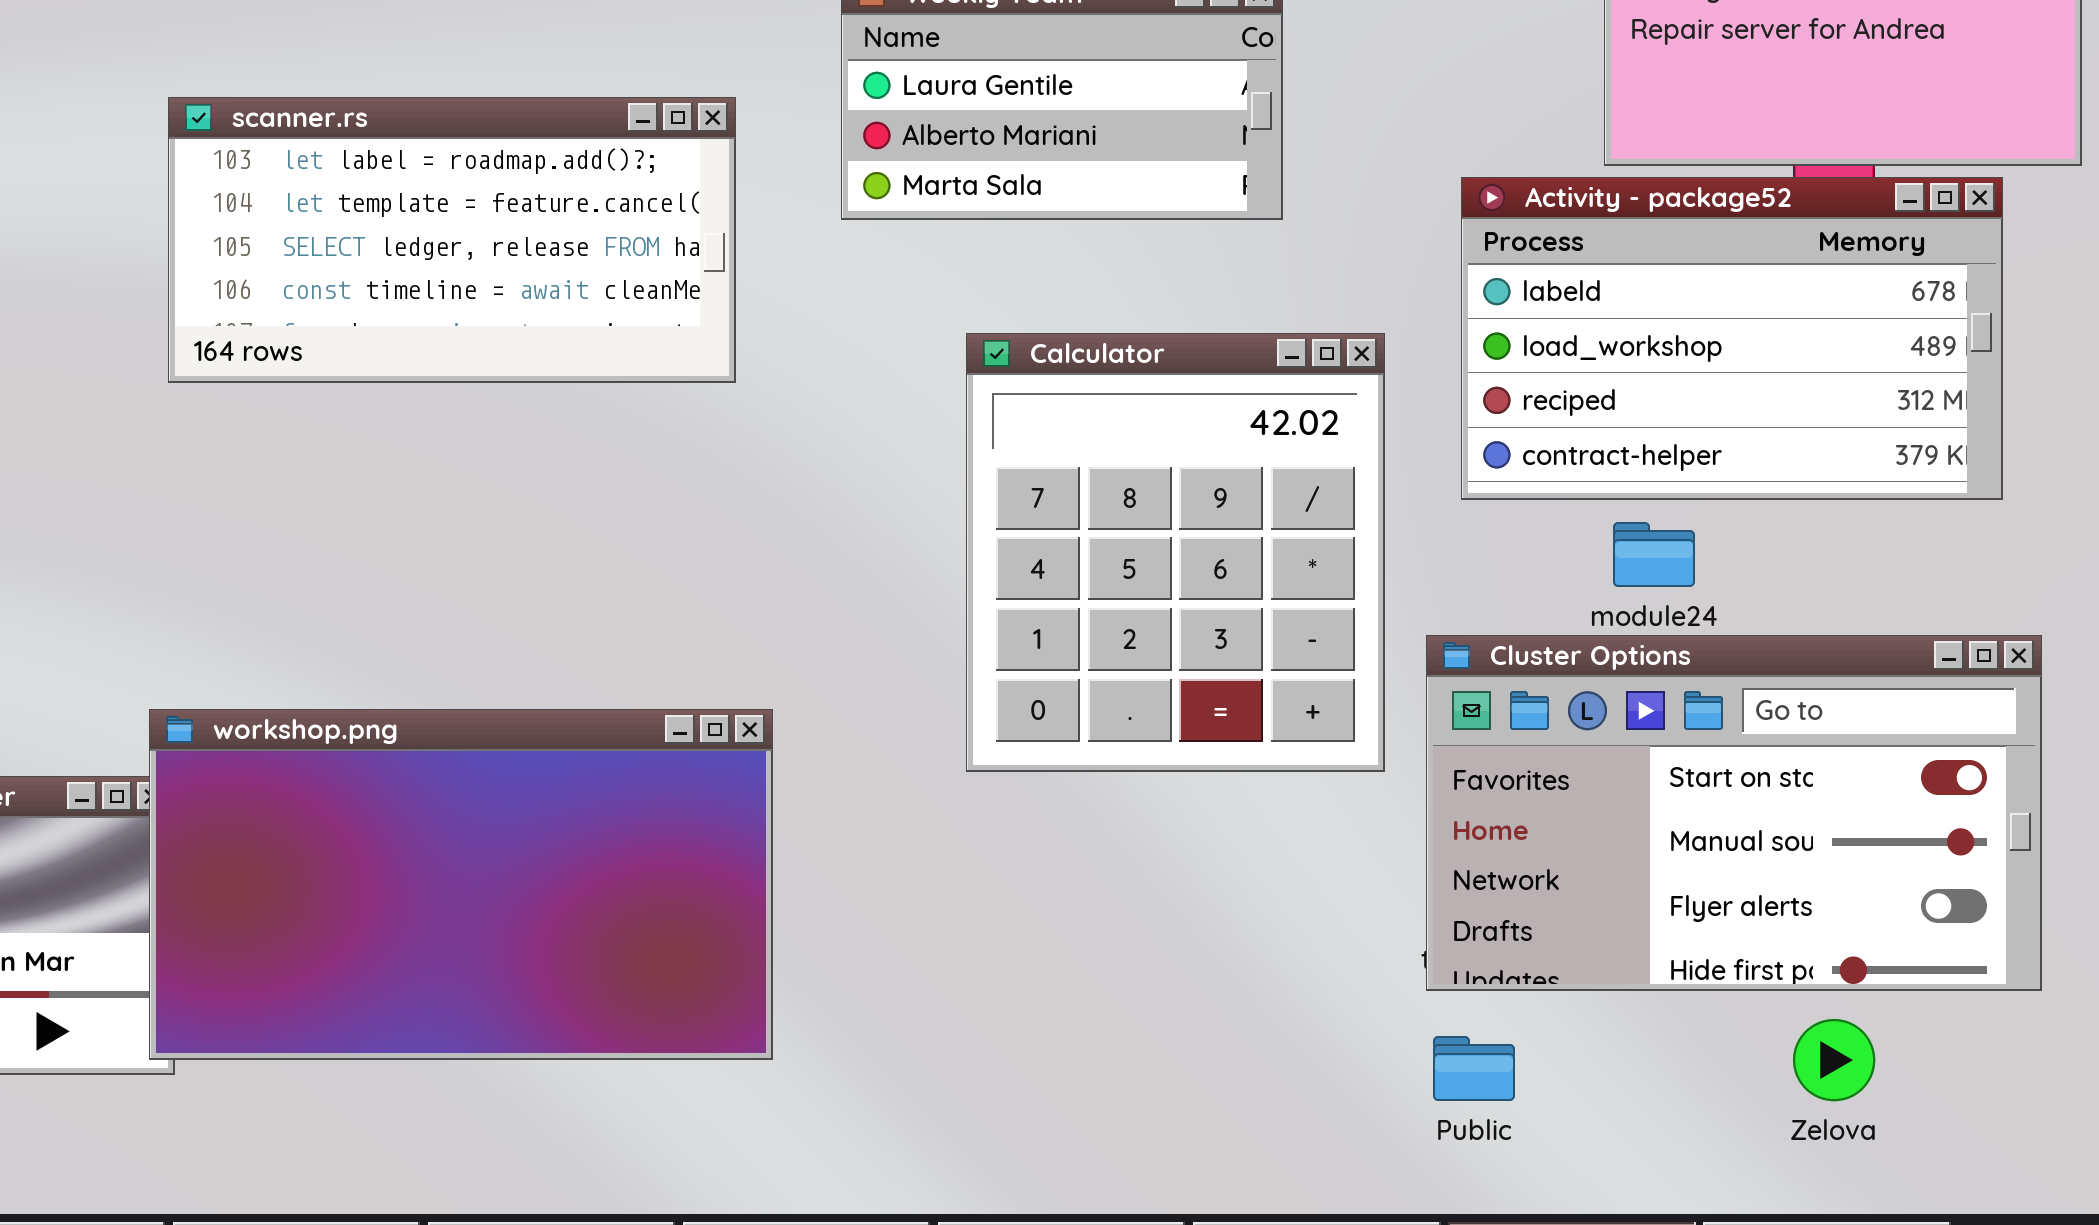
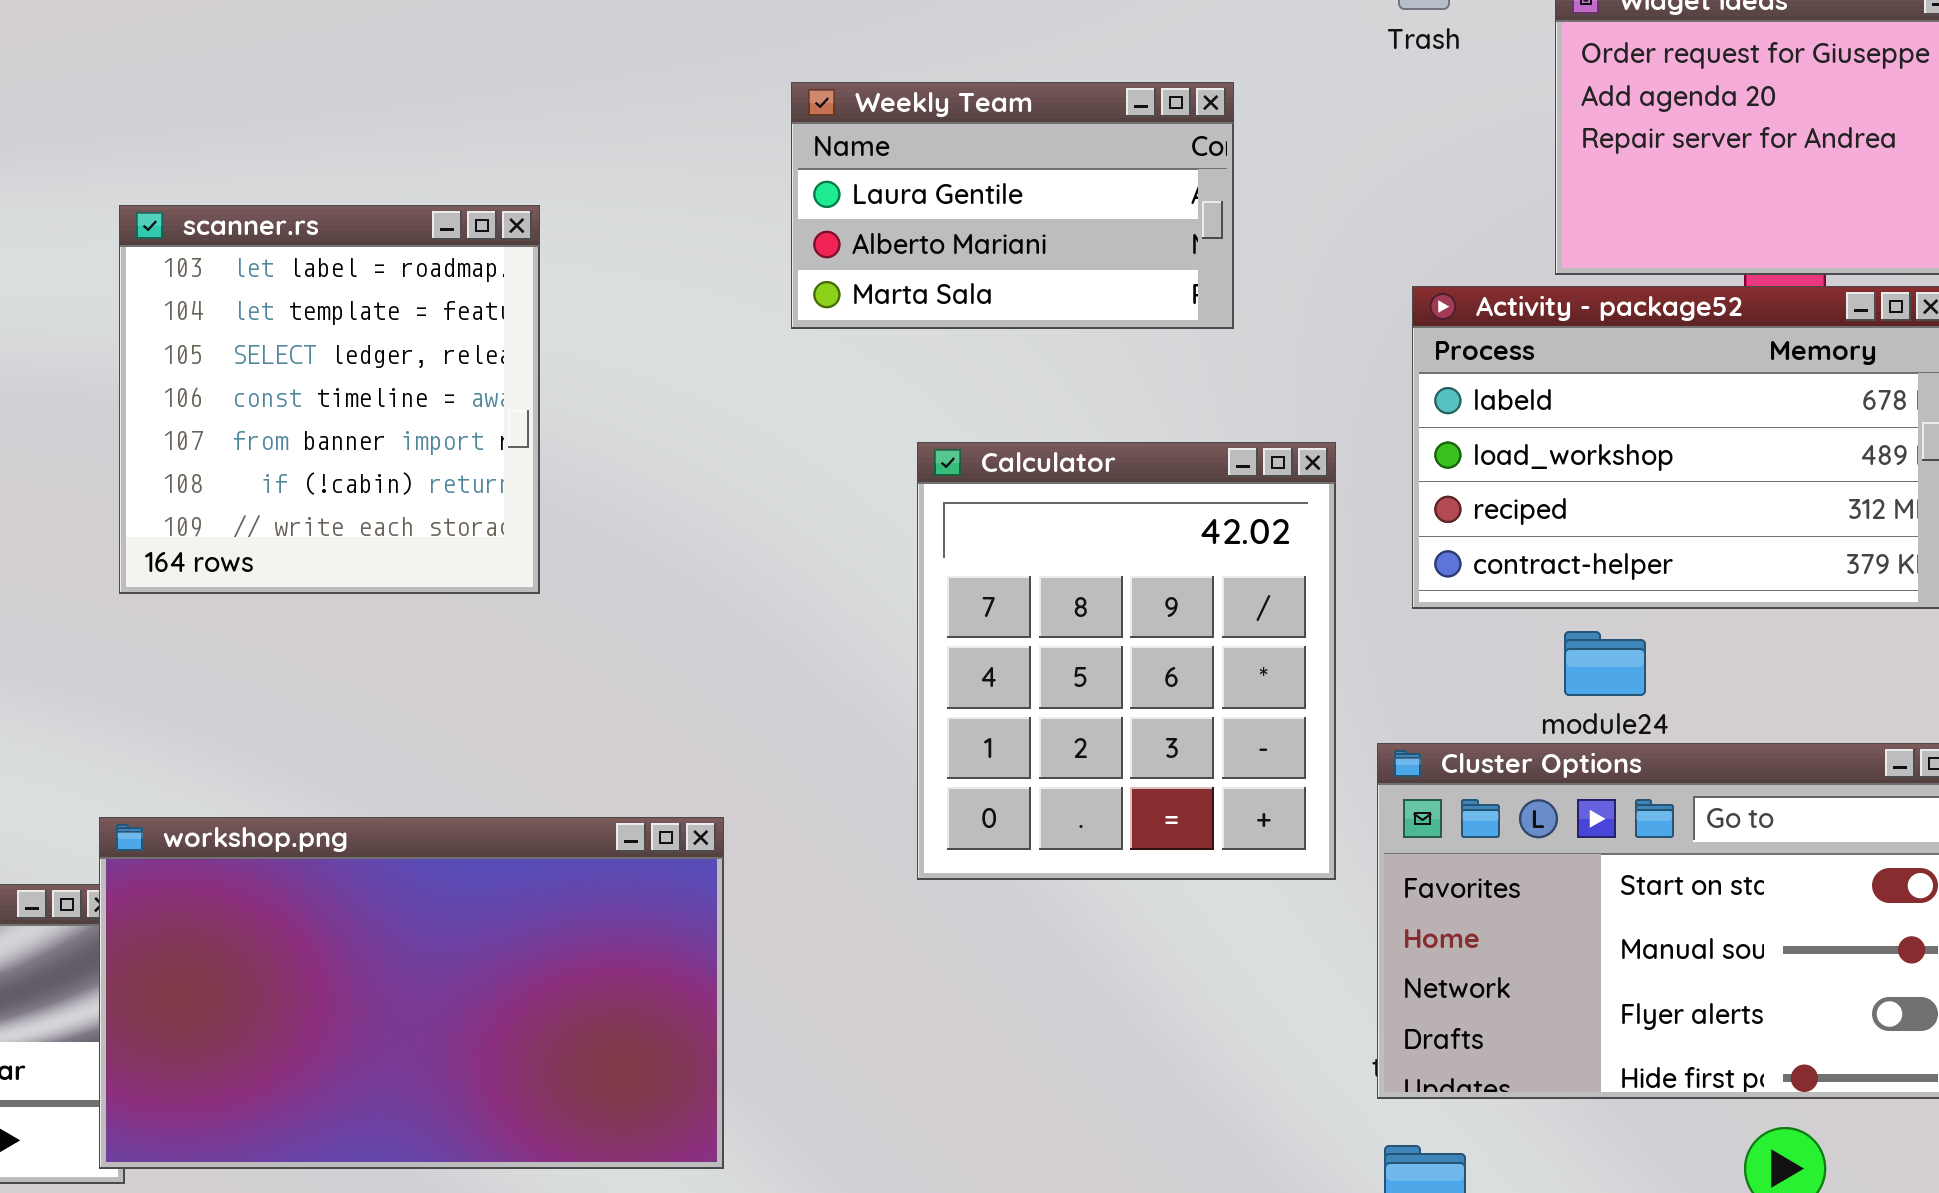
scanner.rs: [168,97,736,383] -> [119,205,540,594], resized

